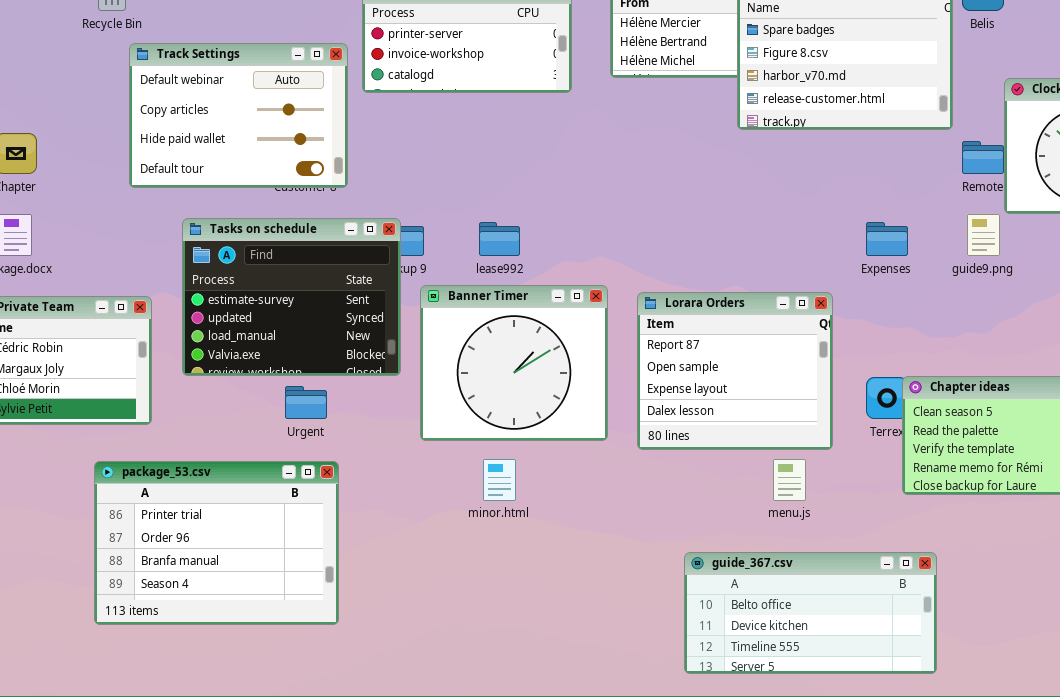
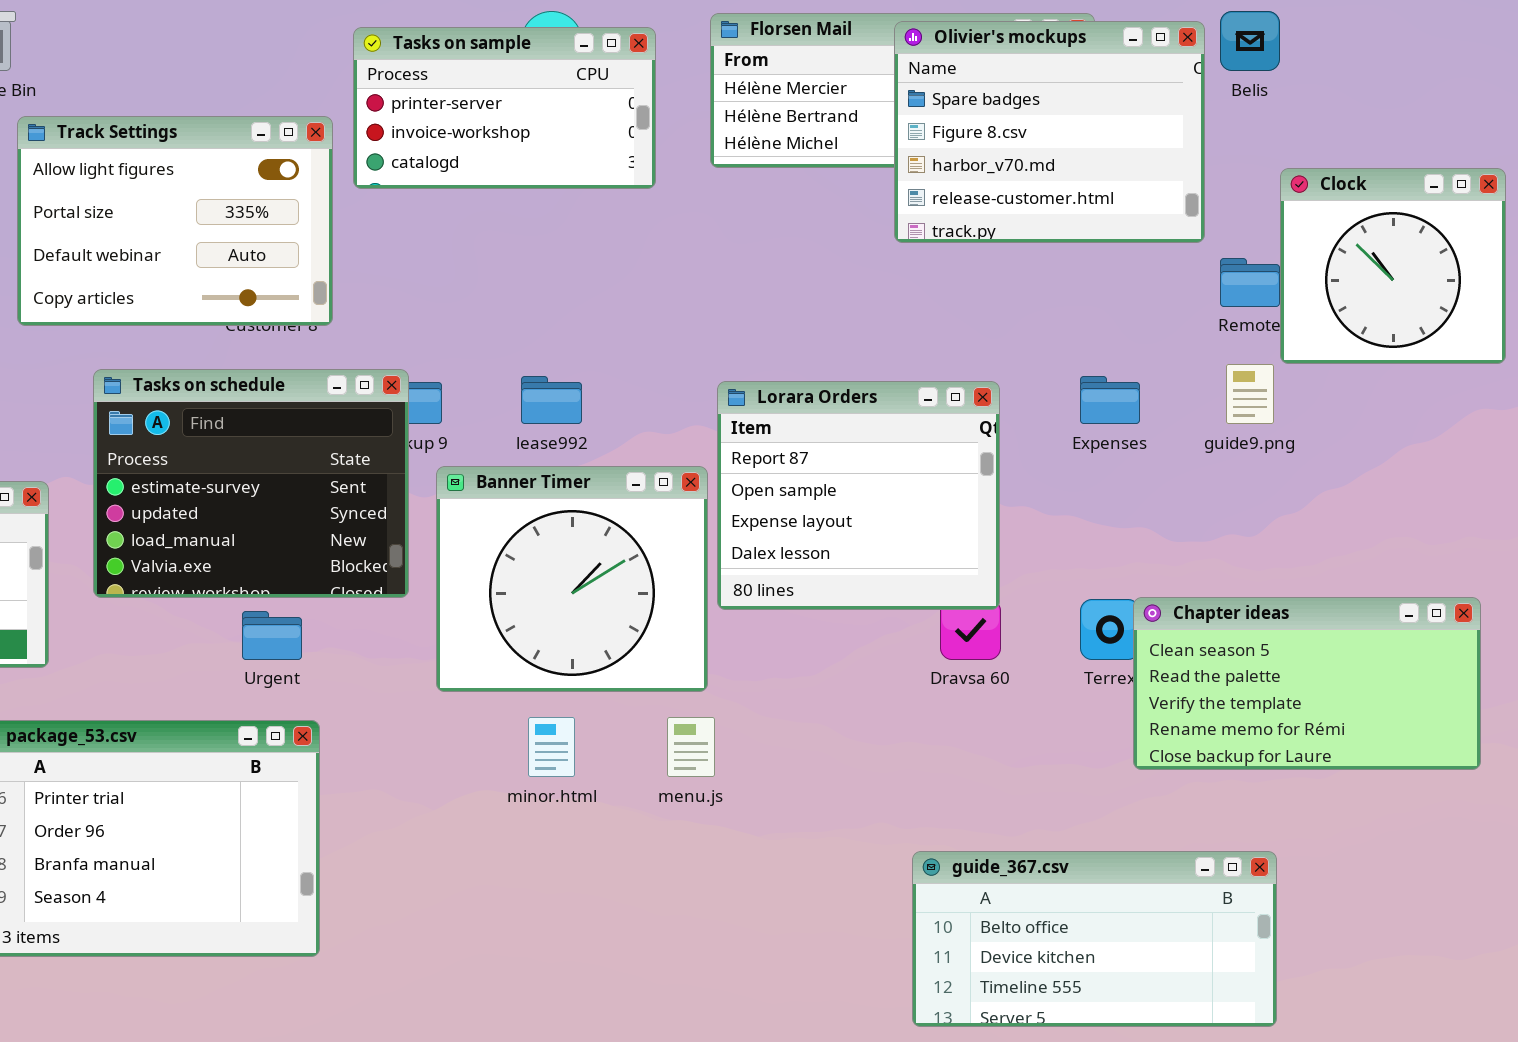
Track Settings: [129,43,348,188] -> [17,116,333,326], scrolled up 2 rows
Lorara Orders: [637,292,833,450] -> [717,381,1000,610], moved
menu.js: [773,459,806,501] -> [667,717,715,777], moved
guide_367.csv: [684,552,937,674] -> [912,851,1277,1027], moved

